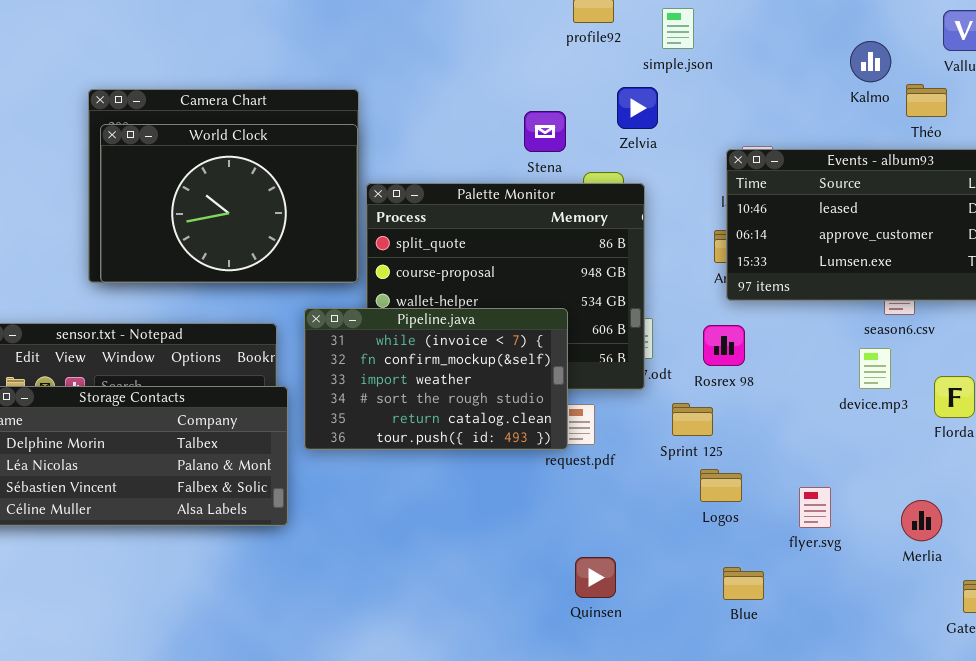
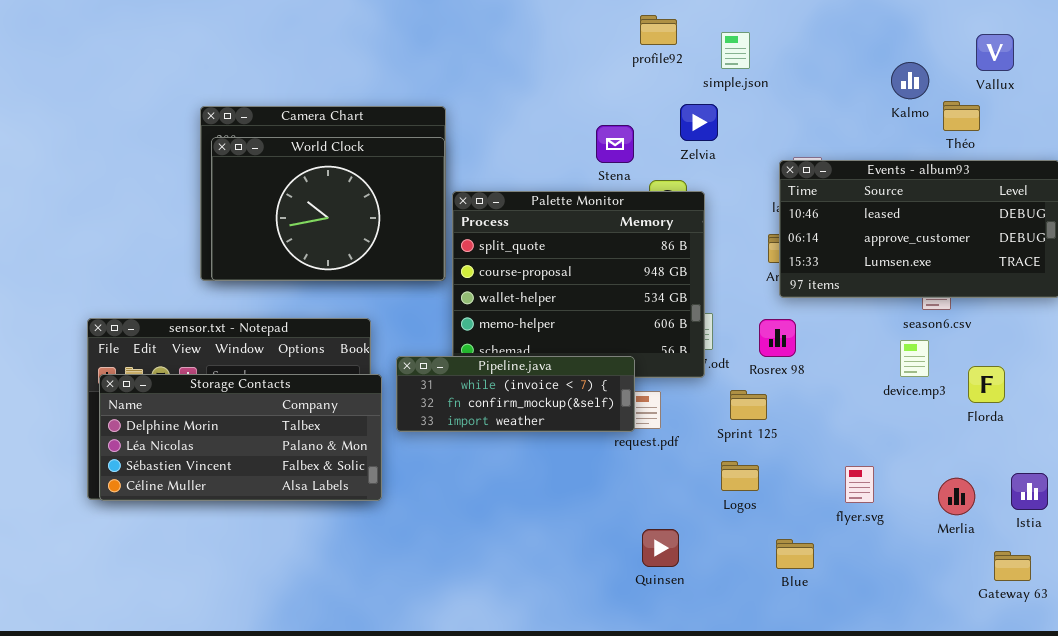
Pipeline.java: [304,308,568,450] -> [396,356,635,432], resized
Logos: [700,469,742,502] -> [721,461,759,491], moved

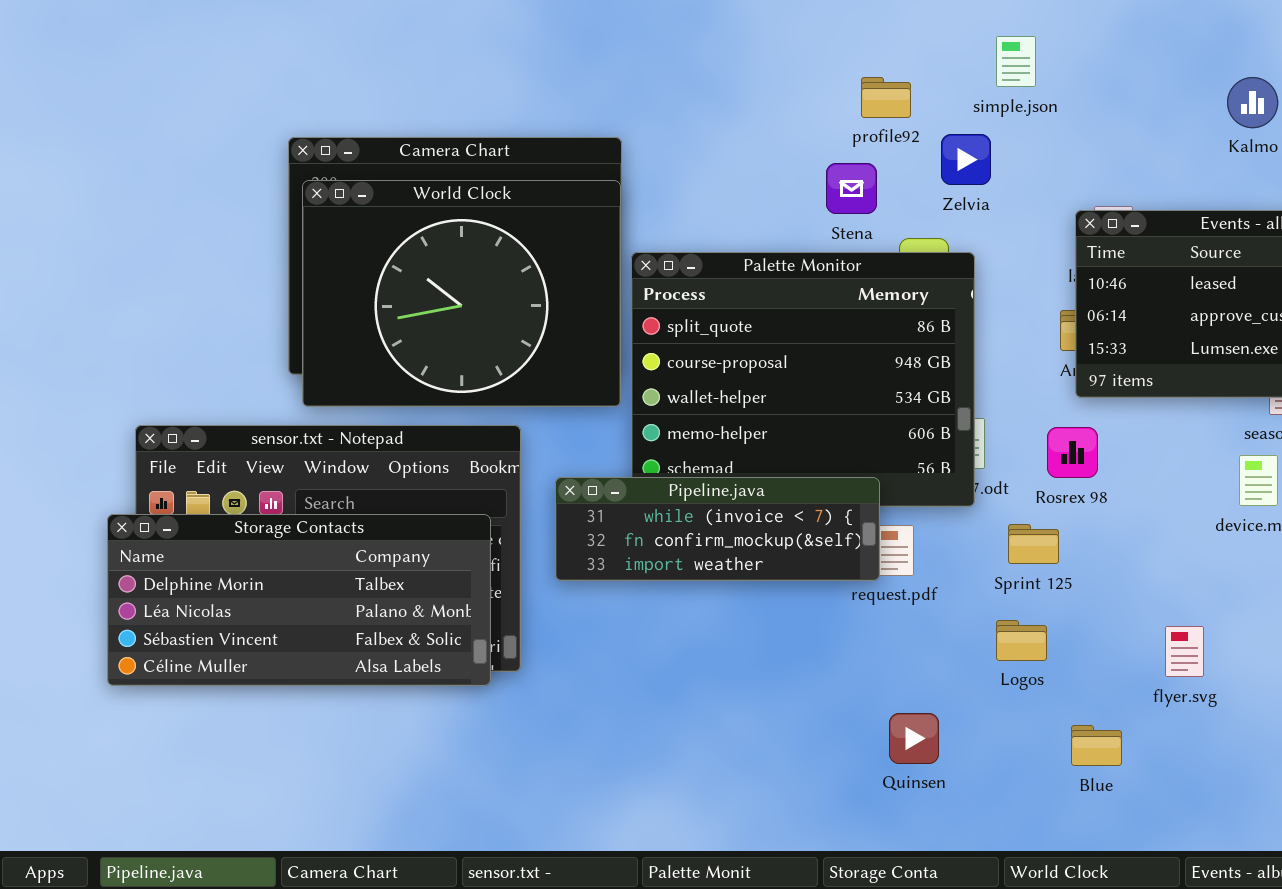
profile92: [640,15,677,45] -> [861,77,911,118], moved
World Clock: [211,137,445,281] -> [302,180,621,407], resized
Storage Contacts: [99,374,382,501] -> [107,514,491,686], moved

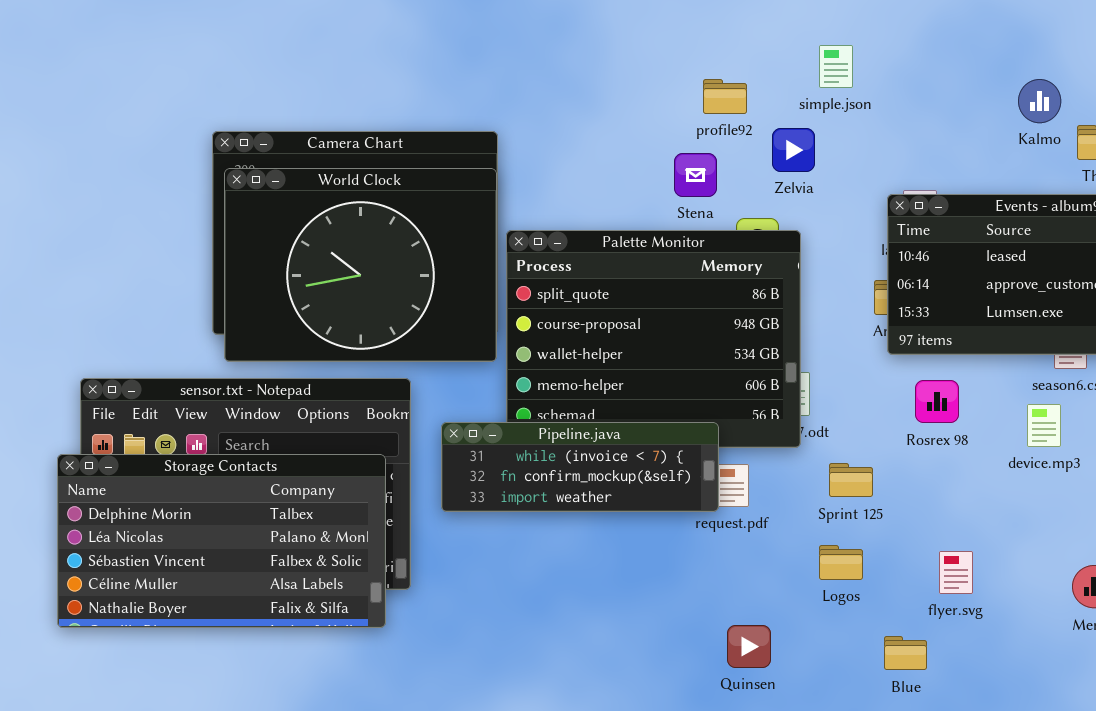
Rosrex 98: [1047,427,1098,478] -> [915,380,959,423], moved
Storage Contacts: [107,514,491,686] -> [57,454,386,628], resized
flyer.svg: [1165,626,1204,677] -> [939,551,973,594], moved

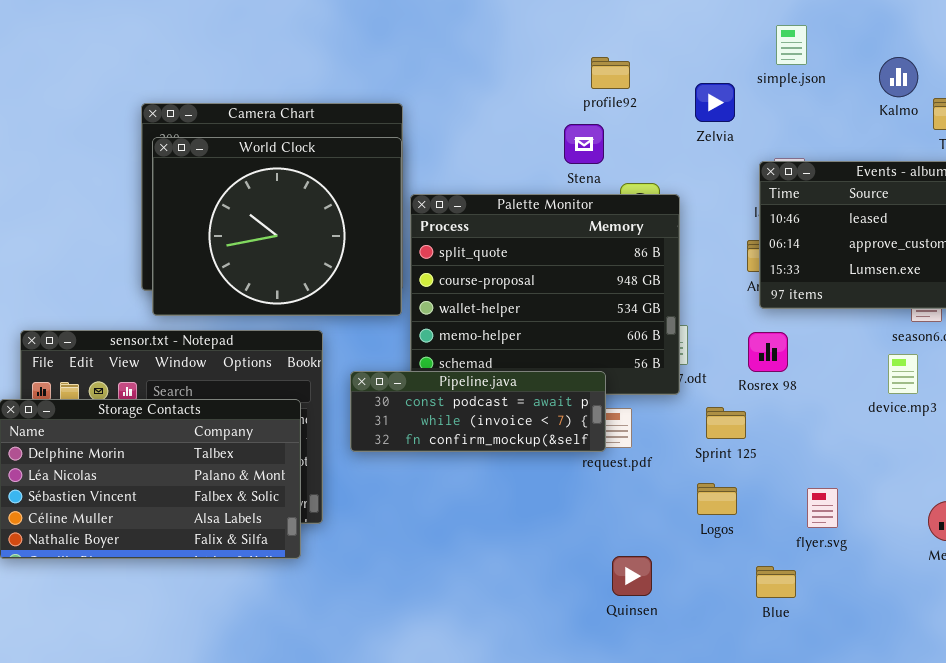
simple.json: [819,45,853,88] -> [776,25,807,65], moved
Zelvia: [772,128,815,172] -> [695,83,735,122], moved
Rosrex 98: [915,380,959,423] -> [748,332,788,372], moved
Pipeline.java: [441,422,719,512] -> [350,371,606,452], scrolled up 1 row

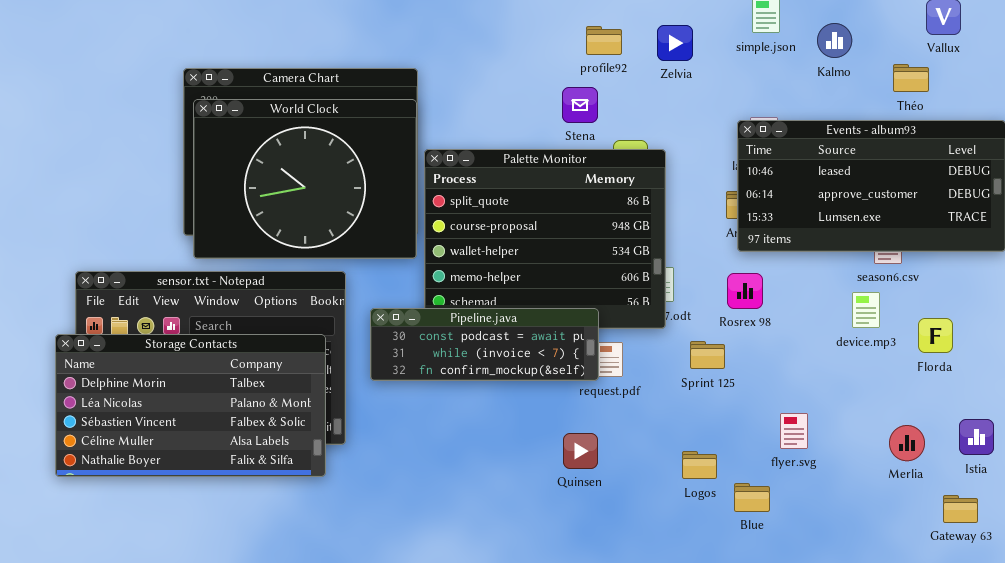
Kalmo: [879,57,918,97] -> [817,23,852,58], moved
Zelvia: [695,83,735,122] -> [657,25,693,61], moved
Logos: [697,483,737,515] -> [682,451,717,479], moved
Quinsen: [612,556,652,596] -> [563,433,598,469], moved

